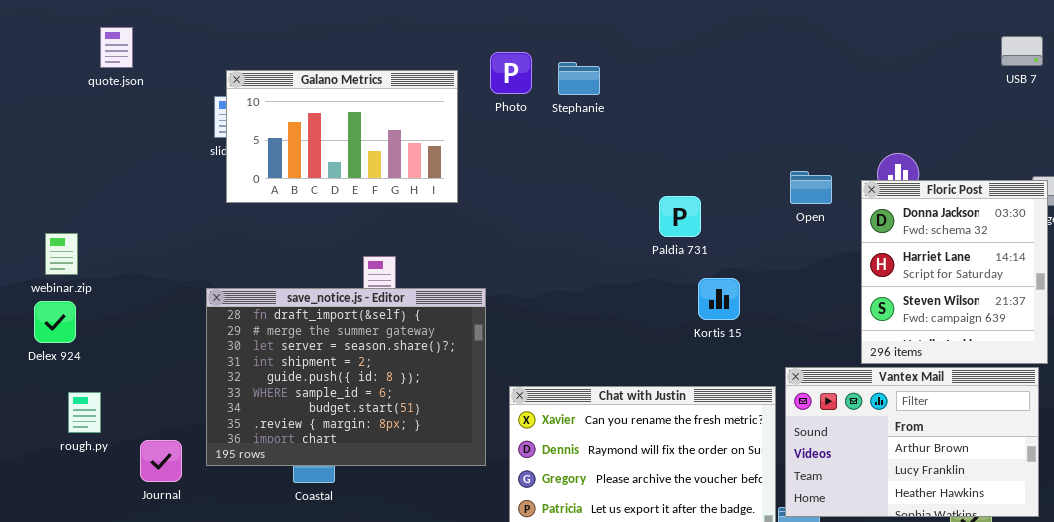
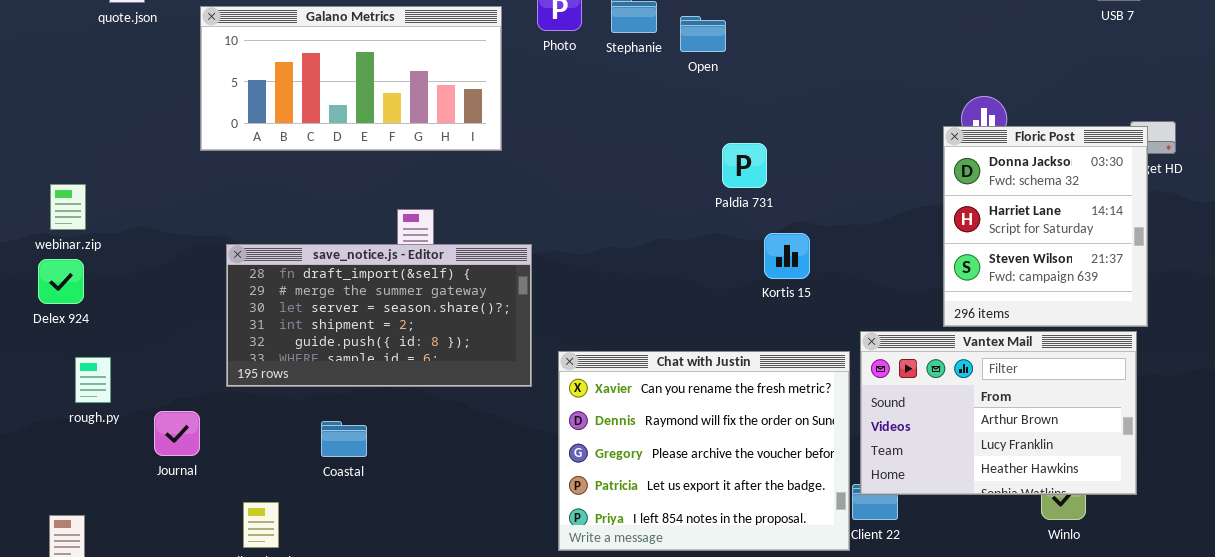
Galano Metrics: [226,70,458,203] -> [200,6,502,151], resized
Open: [790,171,832,204] -> [680,16,726,52], moved
save_notice.js - Editor: [206,288,486,466] -> [226,244,532,387], resized

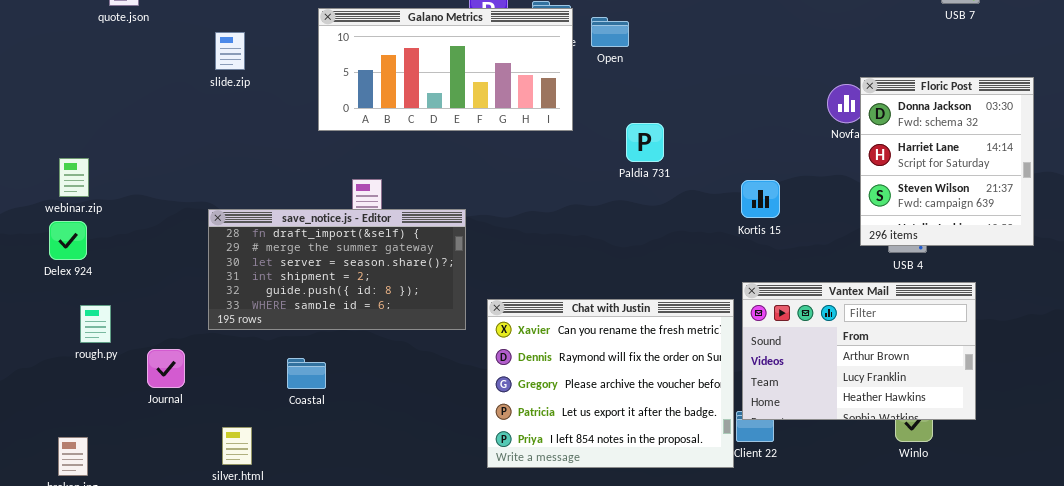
Galano Metrics: [200,6,502,151] -> [318,8,573,131], moved
Floric Post: [943,126,1148,327] -> [860,77,1034,246], moved
Kortis 15: [764,233,810,279] -> [741,180,780,218], moved

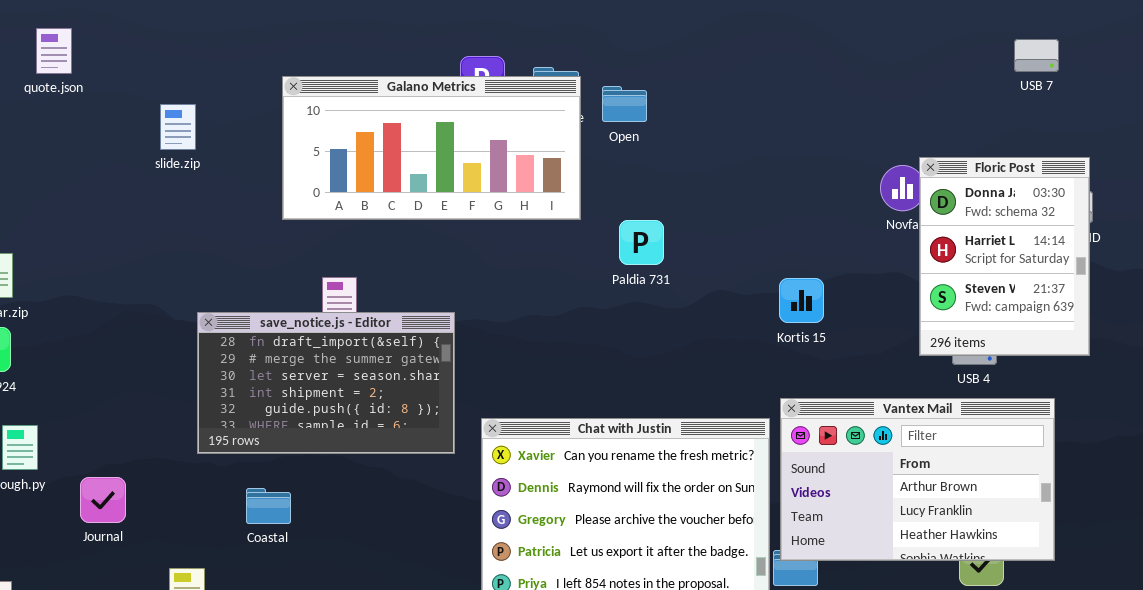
Floric Post: [860,77,1034,246] -> [919,157,1090,356], resized
Paldia 731: [626,123,664,162] -> [619,220,664,265], moved
save_notice.js - Editor: [208,209,466,330] -> [197,312,455,454], resized

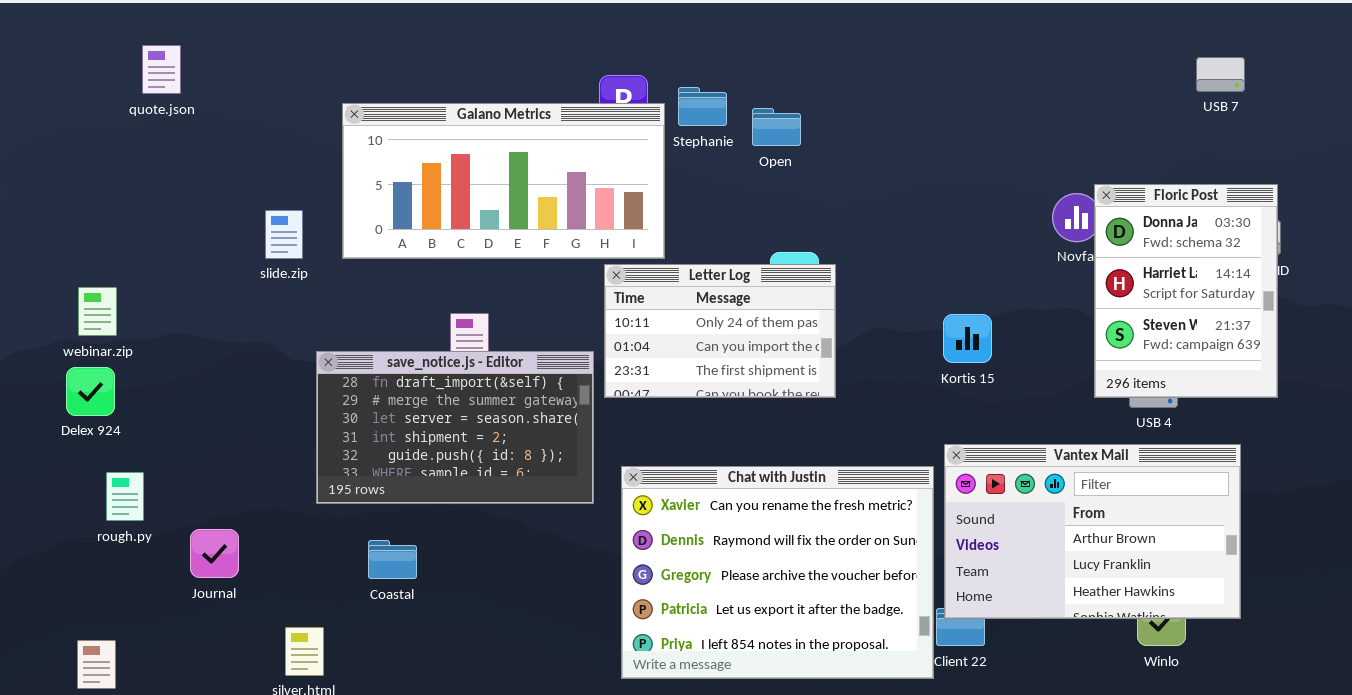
Galano Metrics: [282,76,581,220] -> [342,103,665,259], moved
slide.zip: [160,104,196,150] -> [265,210,303,259], moved
Letter Log: none -> [604,264,836,398], opened

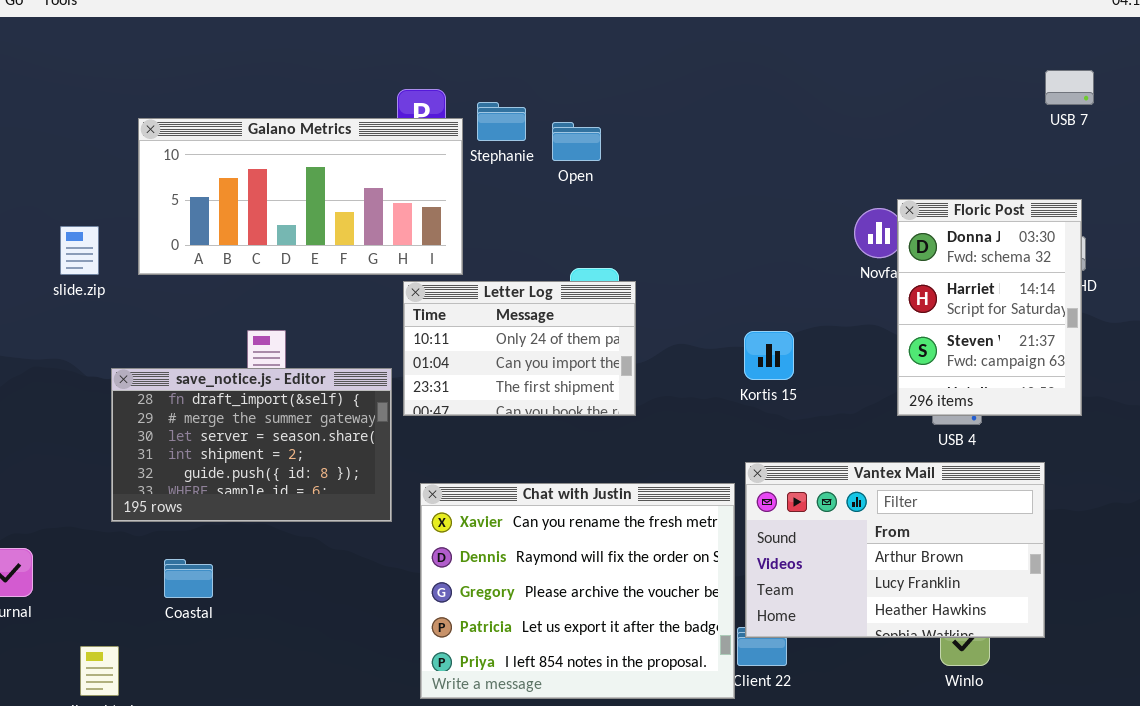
USB 7: [1196,57,1245,92] -> [1045,70,1094,105], moved

